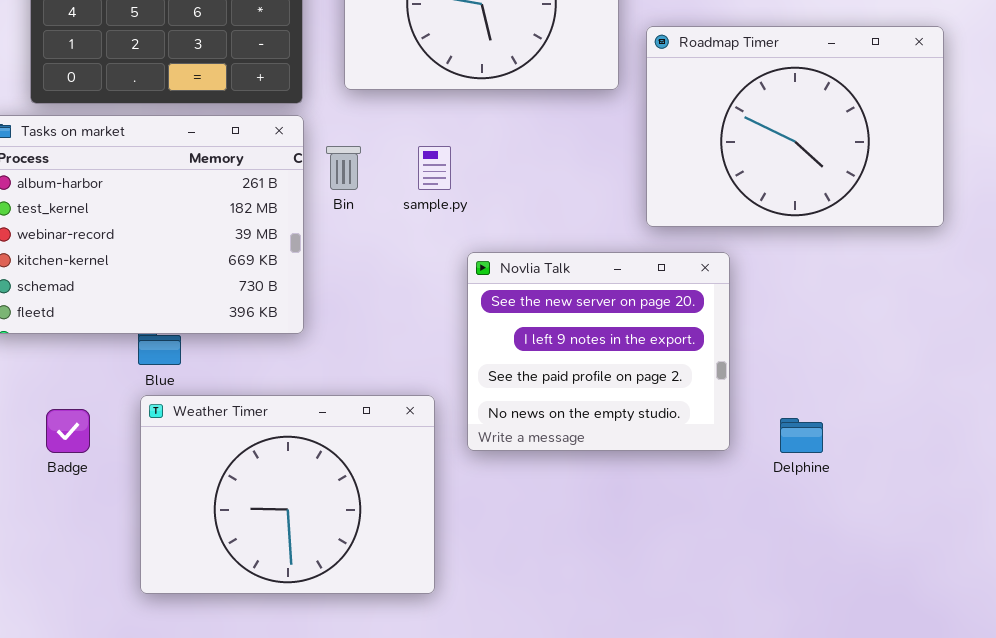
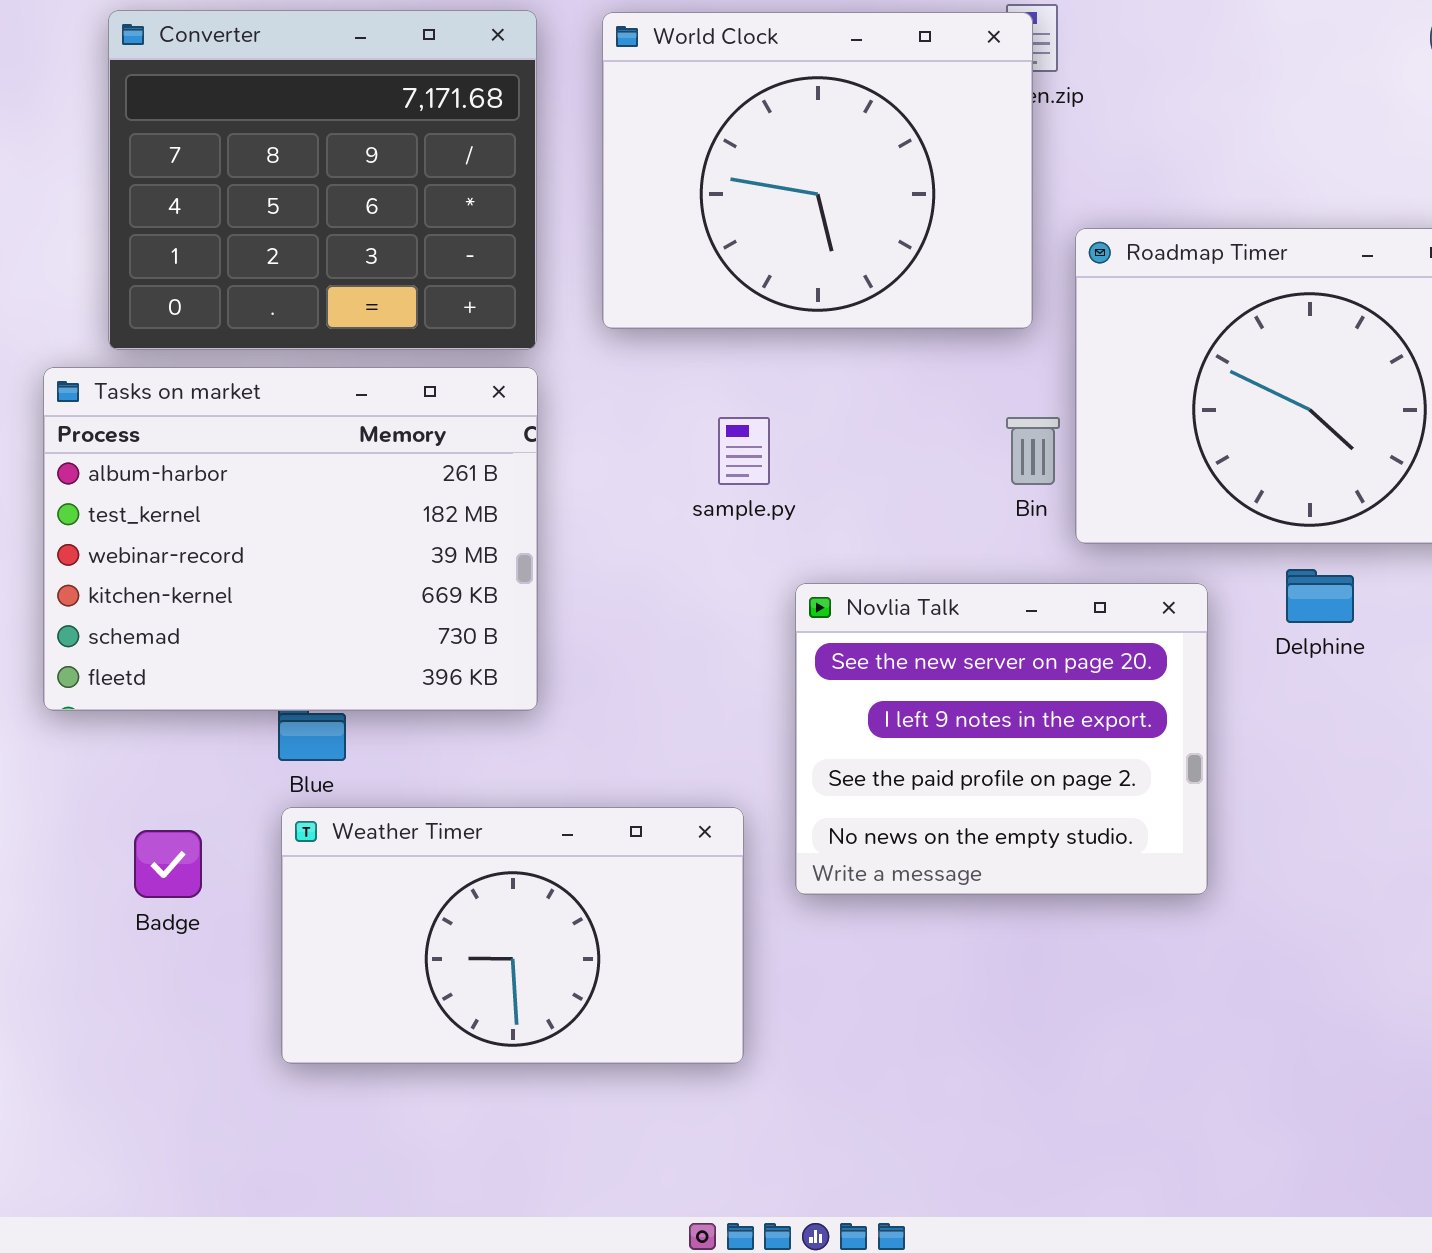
Bin: [326,146,361,190] -> [1006,417,1060,485], moved
Weather Timer: [140,395,435,594] -> [281,807,744,1064], resized
Delphine: [780,418,823,453] -> [1286,569,1354,623], moved

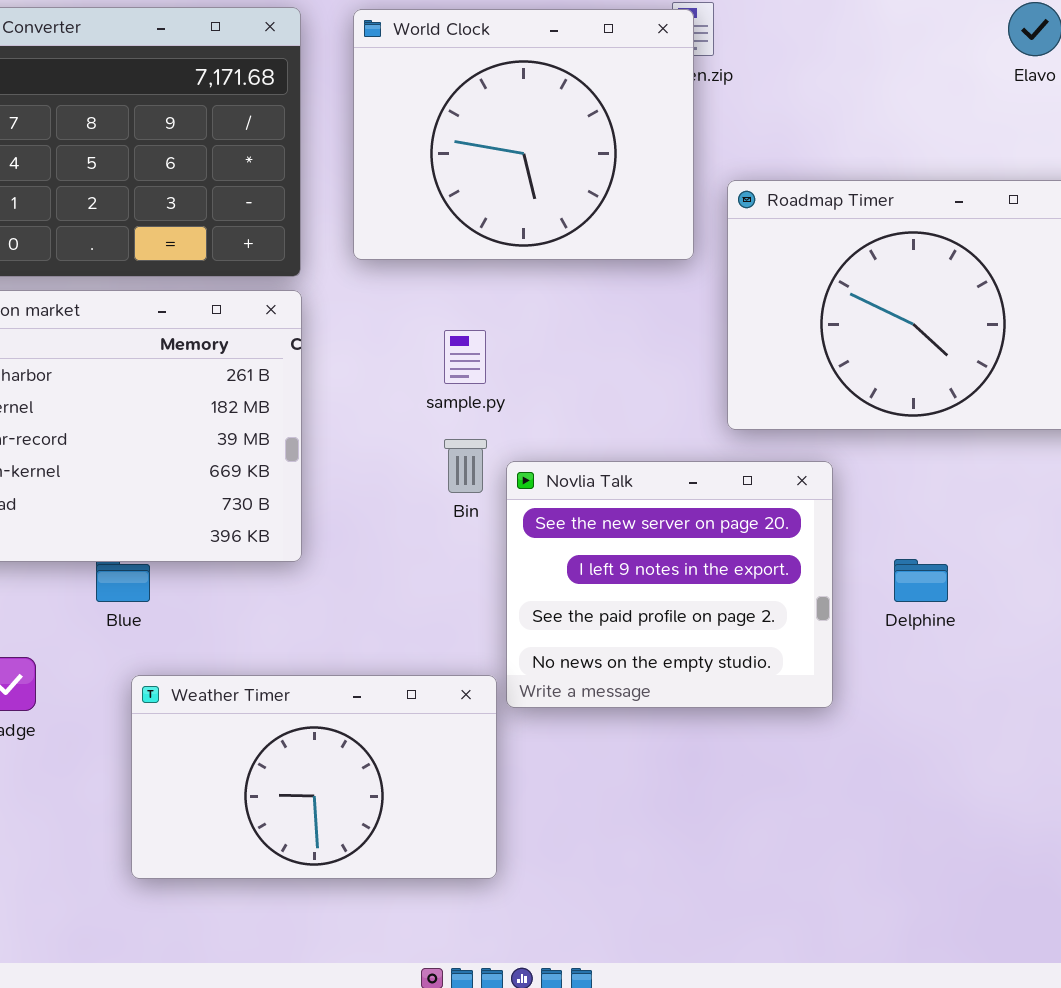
Bin: [1006,417,1060,485] -> [444,439,487,493], moved
Delphine: [1286,569,1354,623] -> [894,559,948,602], moved
Weather Timer: [281,807,744,1064] -> [131,675,497,879], moved

